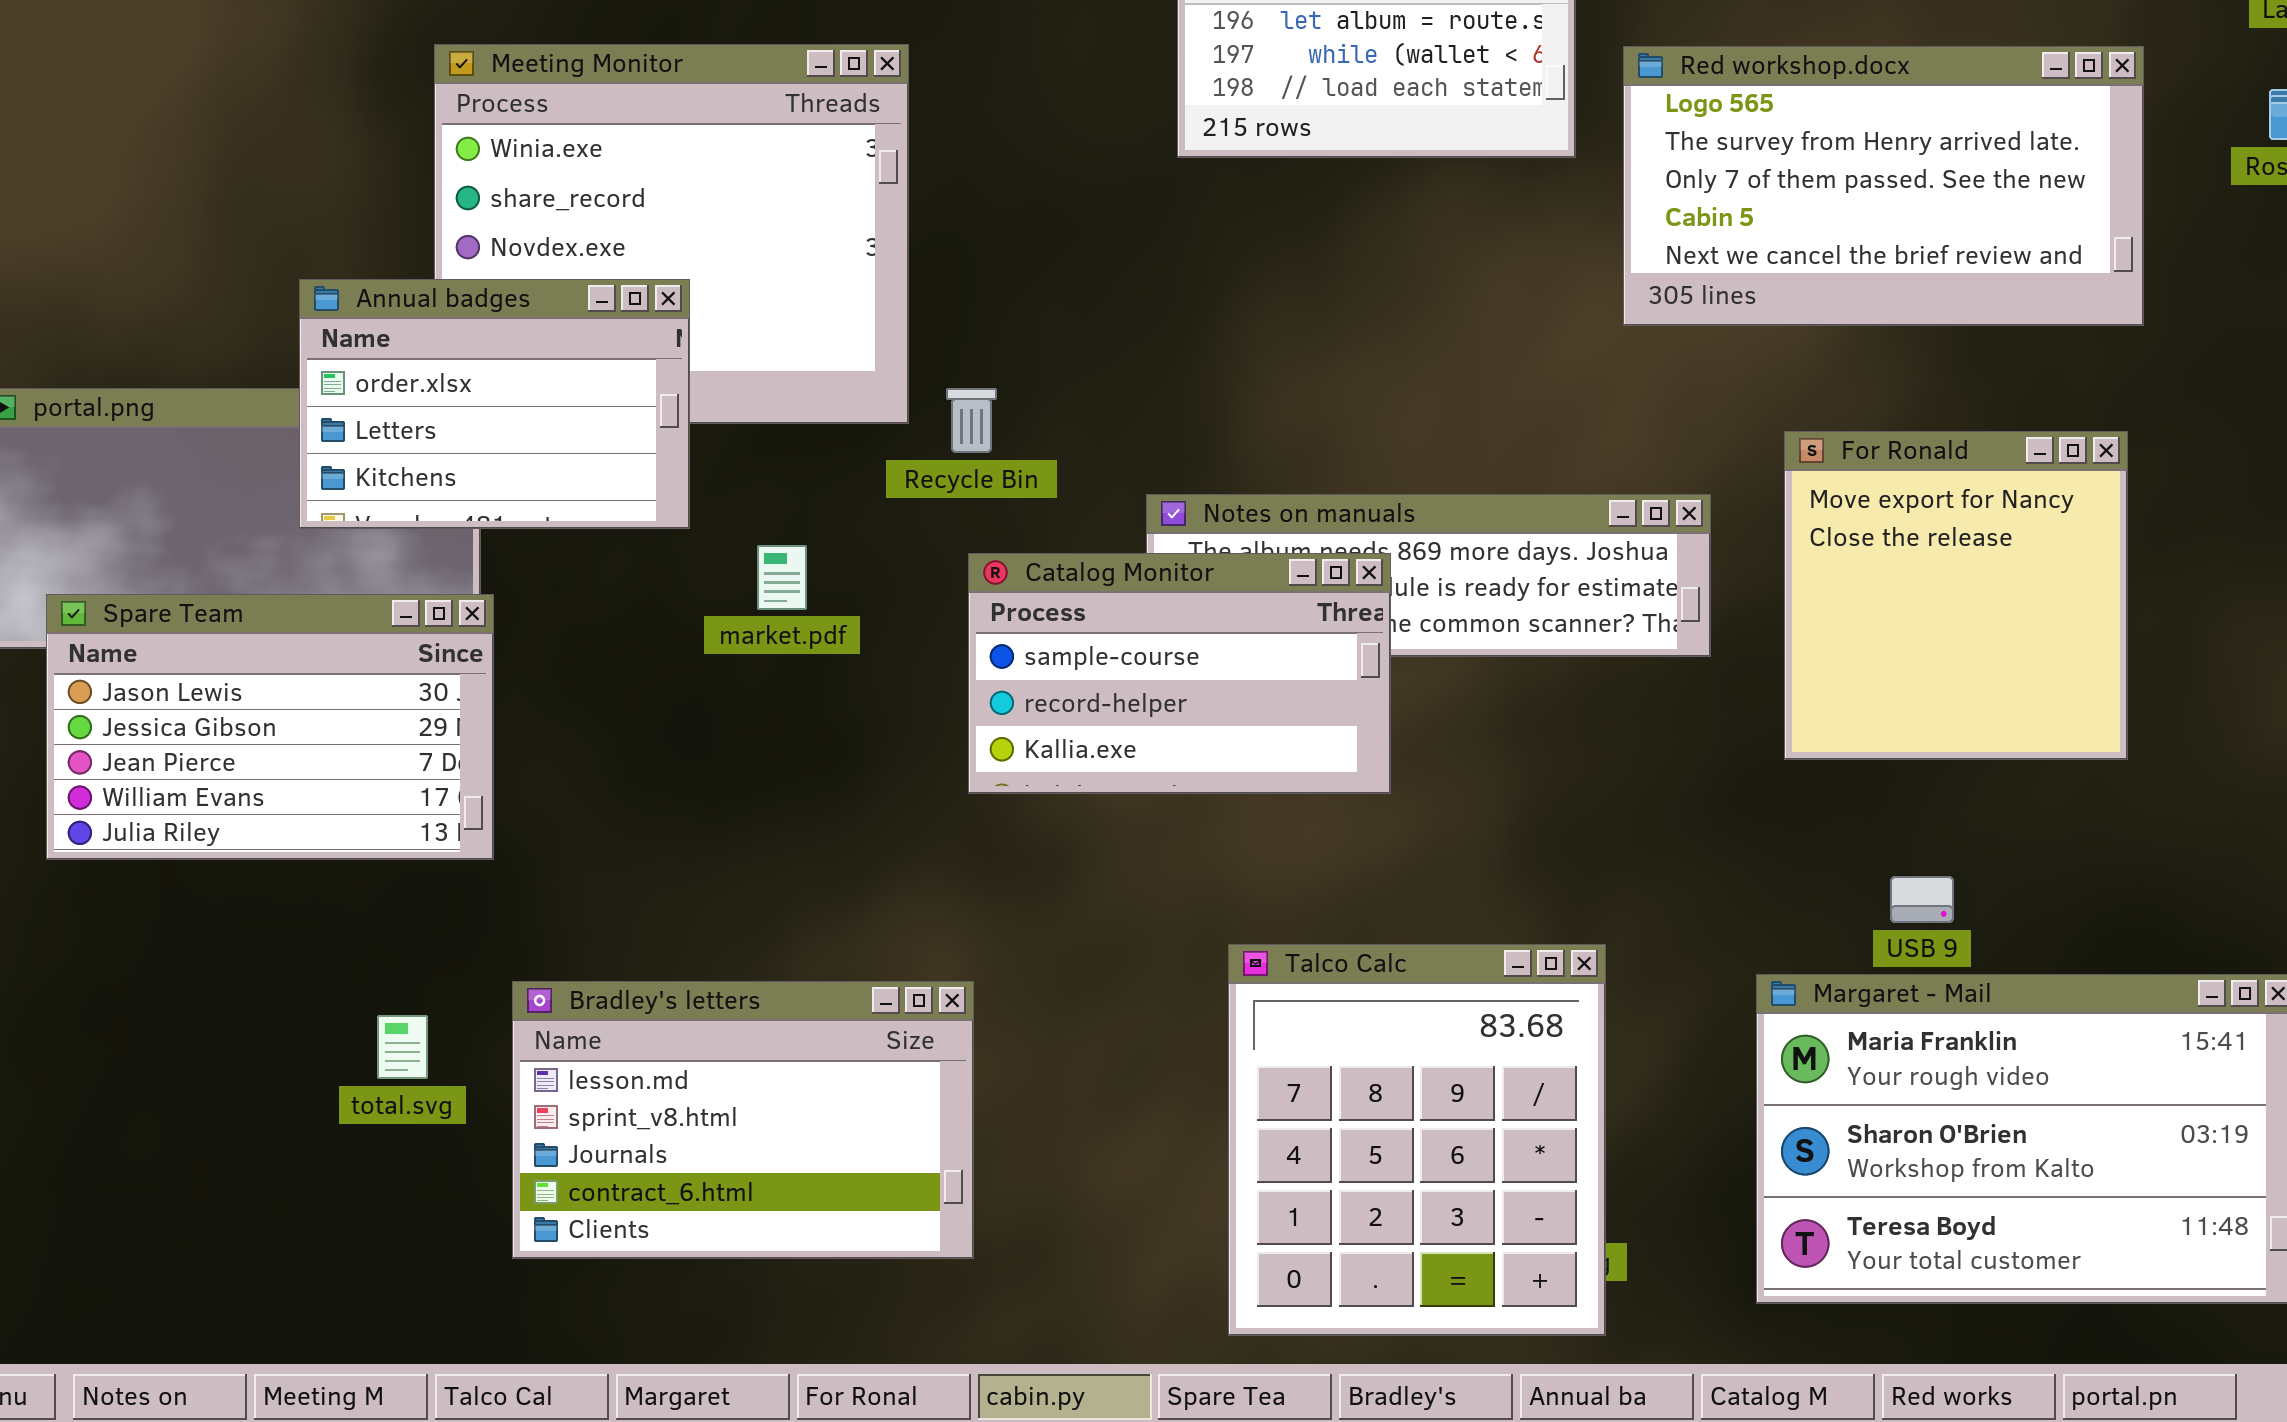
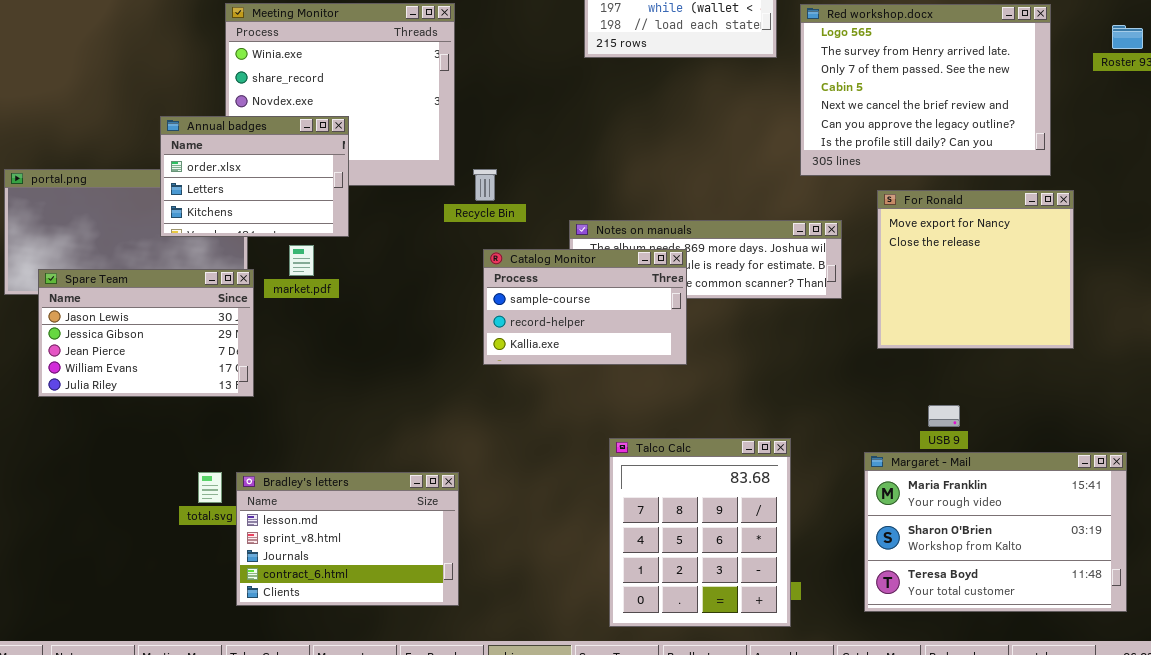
Red workshop.docx: [1623,46,2144,326] -> [800,4,1051,176], resized
For Ronald: [1784,431,2128,760] -> [877,190,1074,349], resized
market.pdf: [757,545,807,610] -> [289,245,314,276], moved
Bradley's letters: [512,981,974,1259] -> [236,472,459,606], moved

